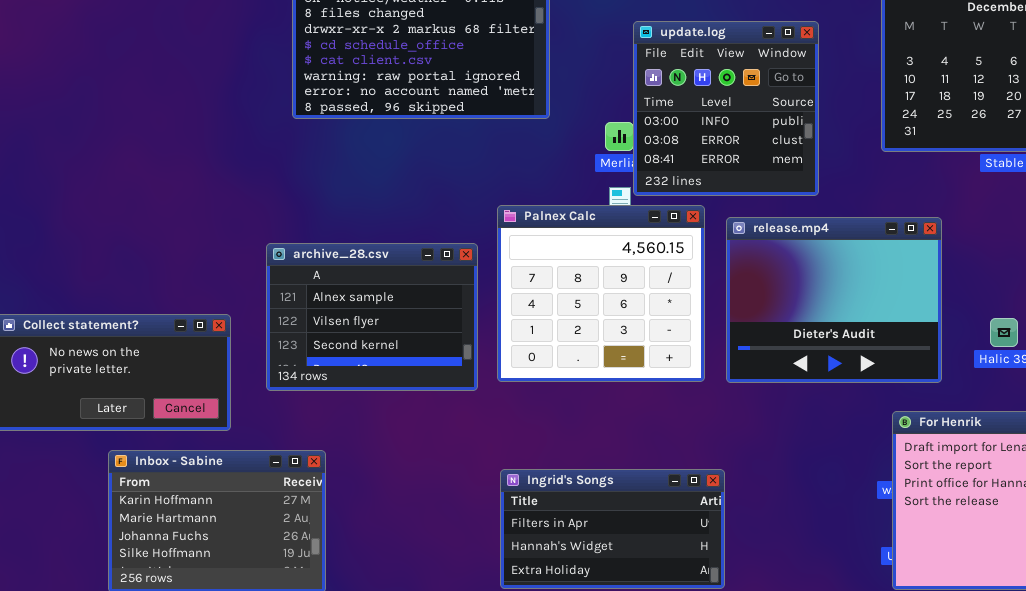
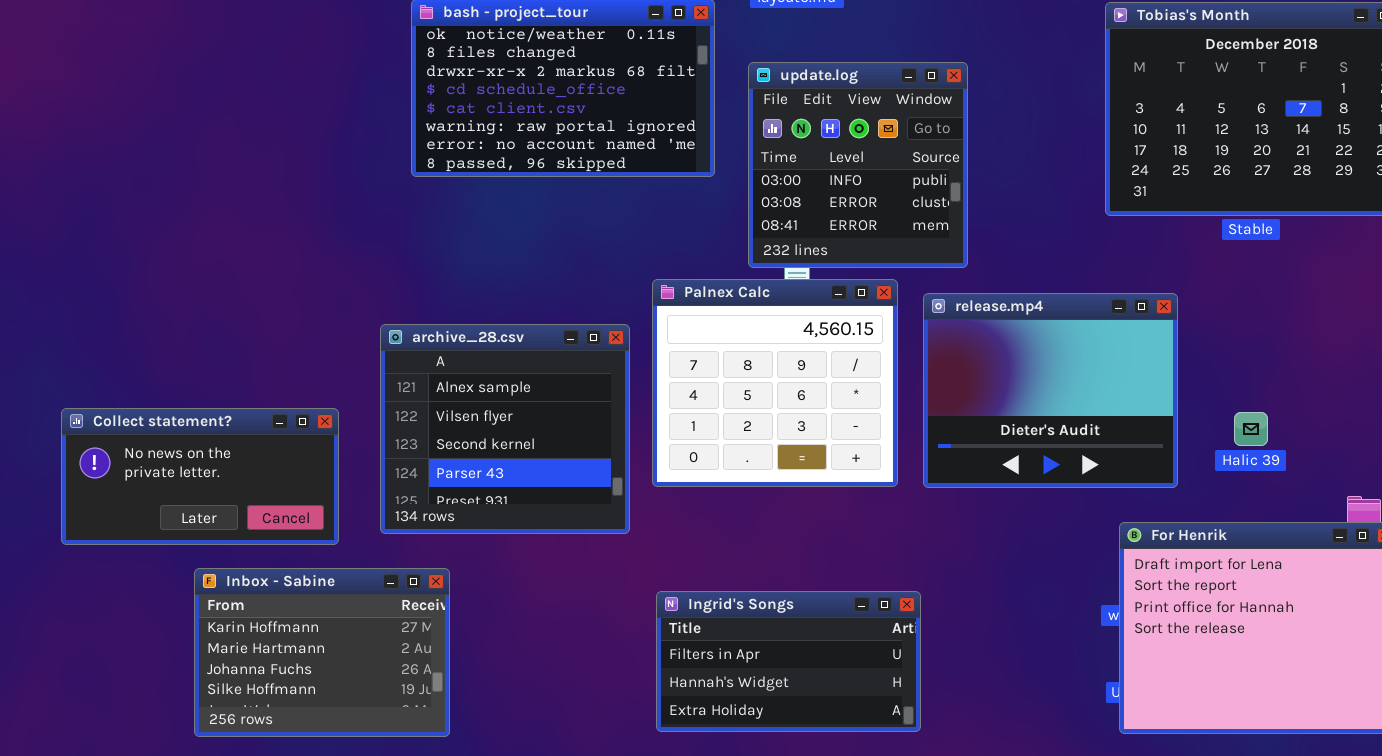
update.log: [633,21,819,196] -> [748,62,968,268], moved
archive_28.csv: [266,243,478,391] -> [380,324,630,534], resized

